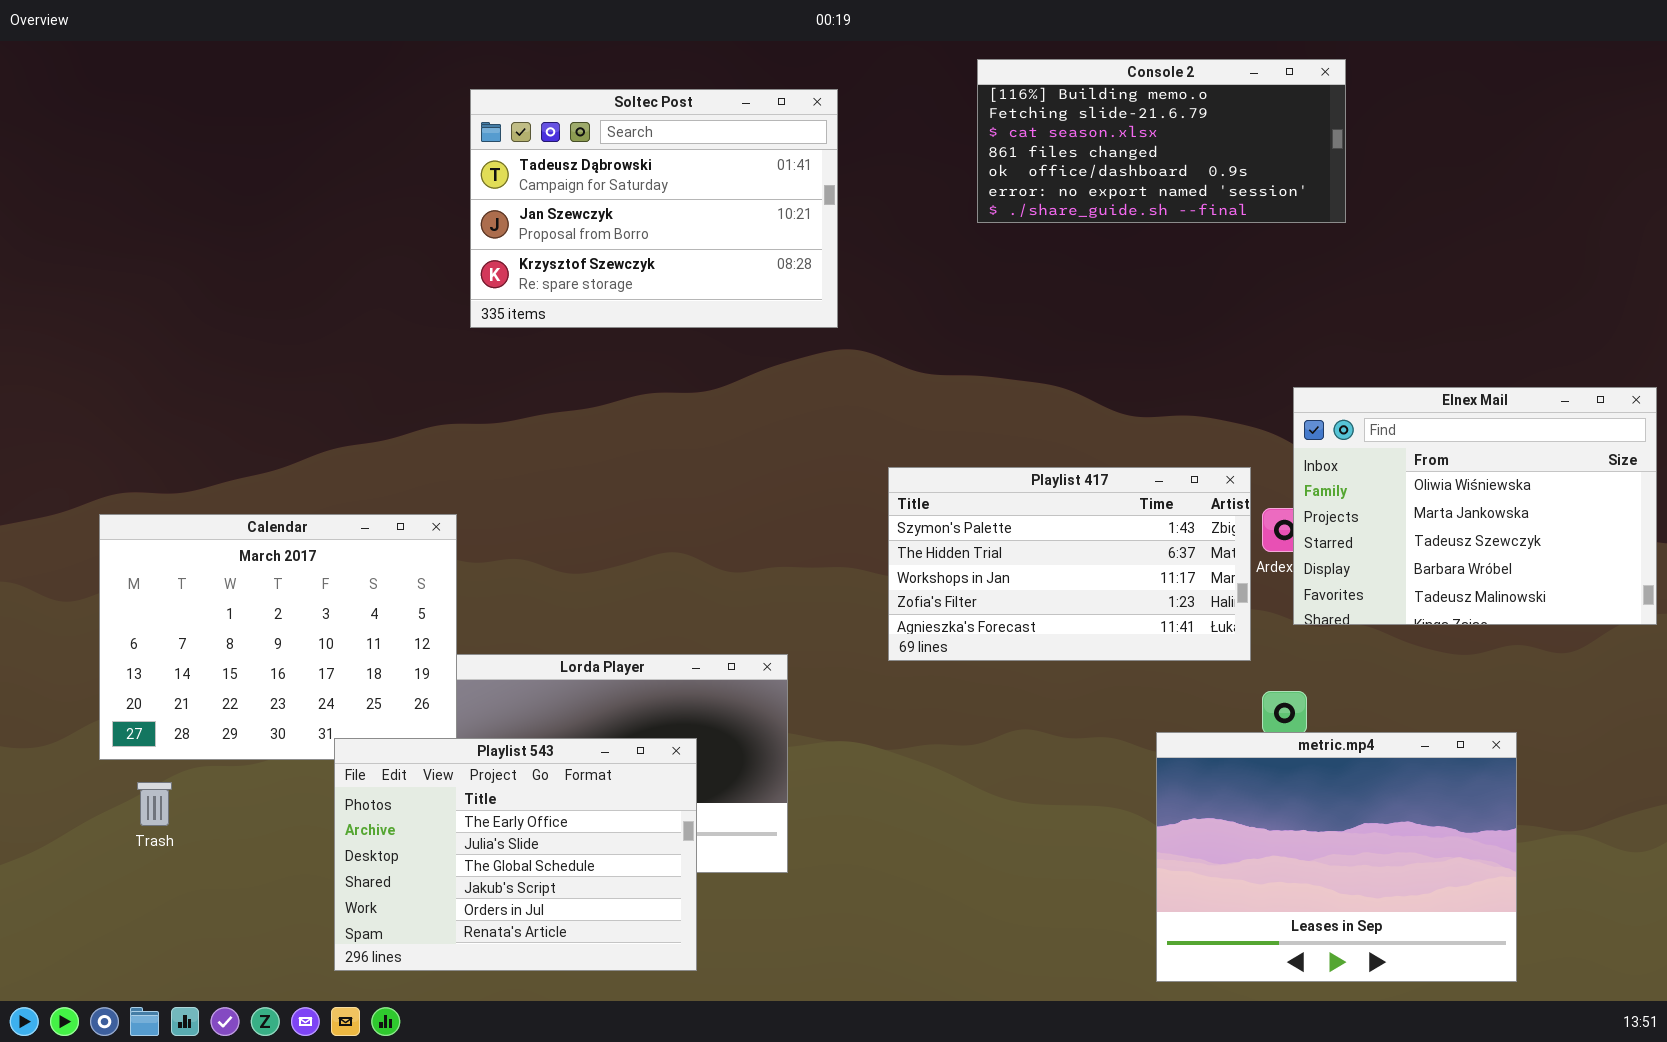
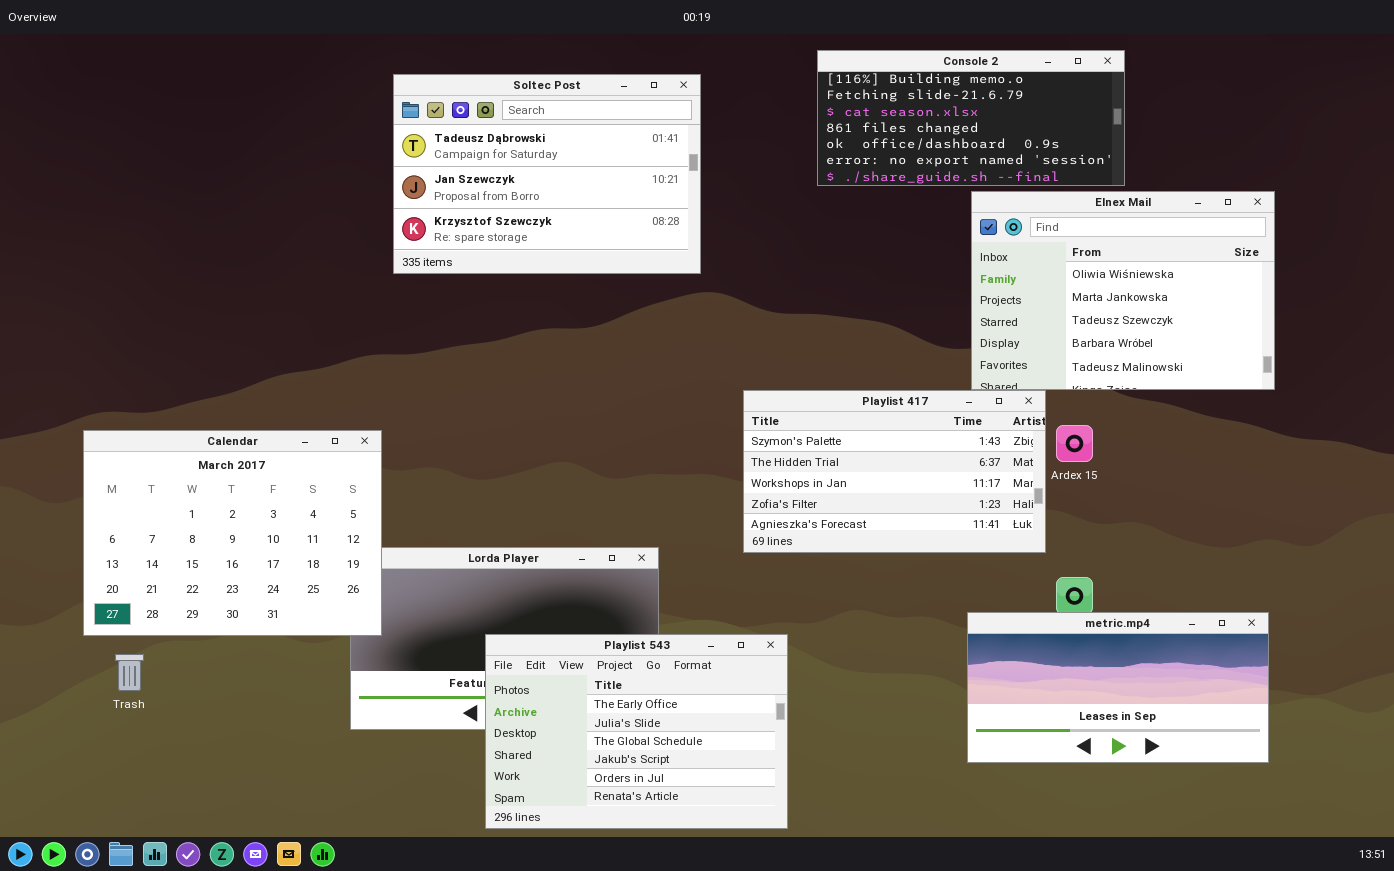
Elnex Mail: [1293,387,1657,625] -> [971,191,1275,390], moved
metric.mp4: [1156,732,1517,982] -> [967,612,1269,763], resized
Playlist 543: [334,738,697,971] -> [485,634,788,829], moved

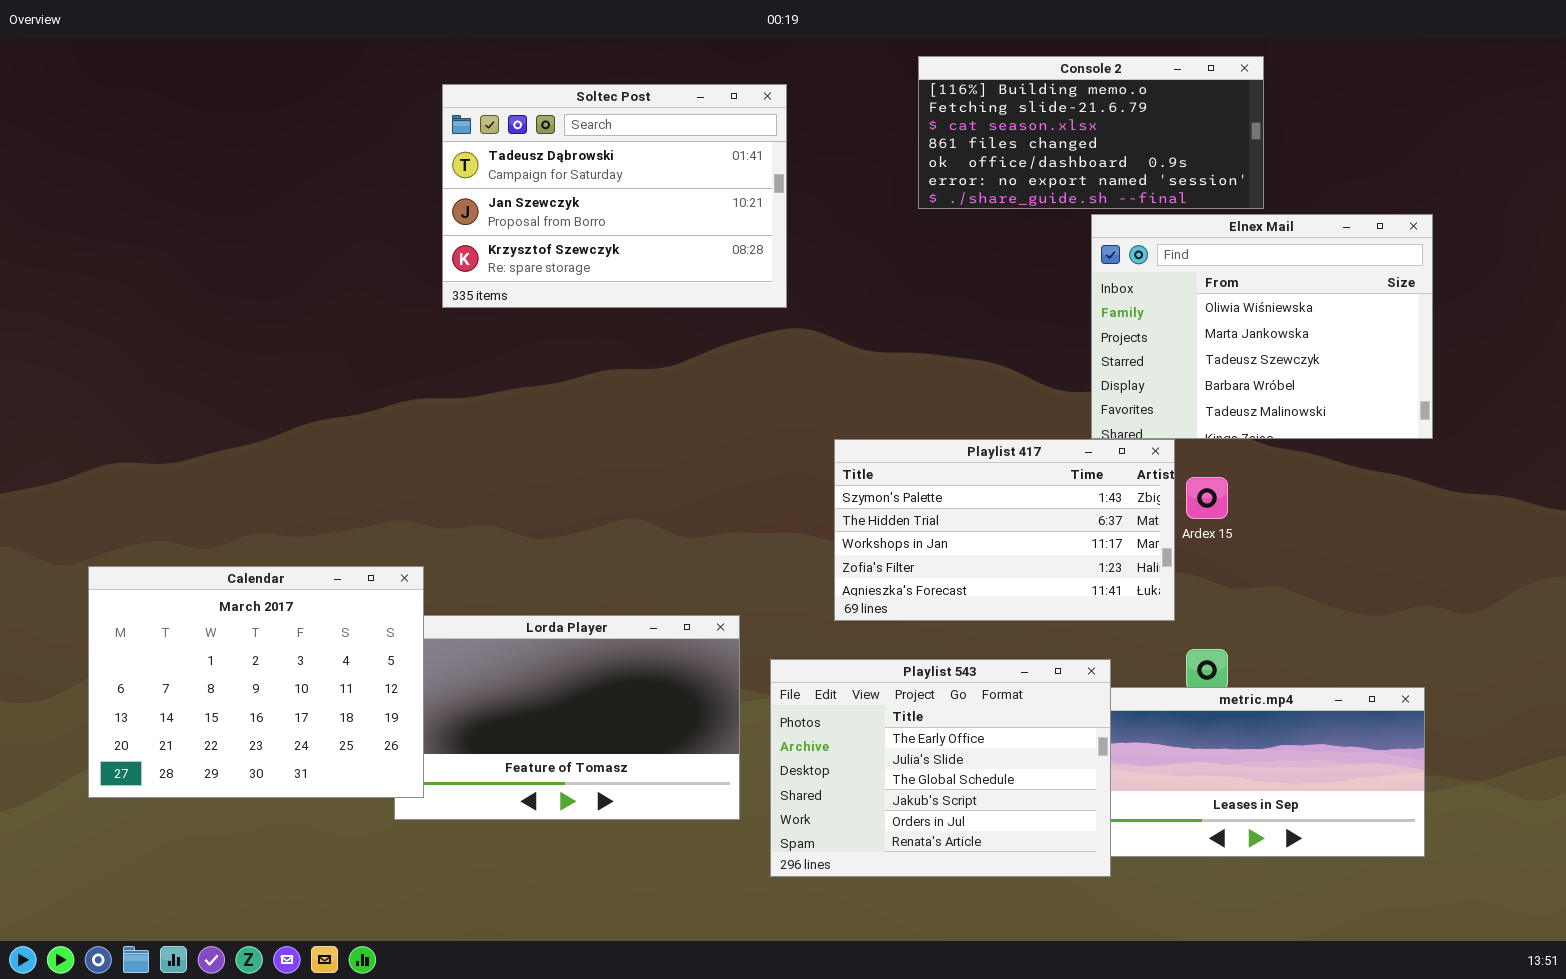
Calendar: [83,430,382,636] -> [88,566,424,798], moved
Playlist 543: [485,634,788,829] -> [770,659,1111,877], moved

